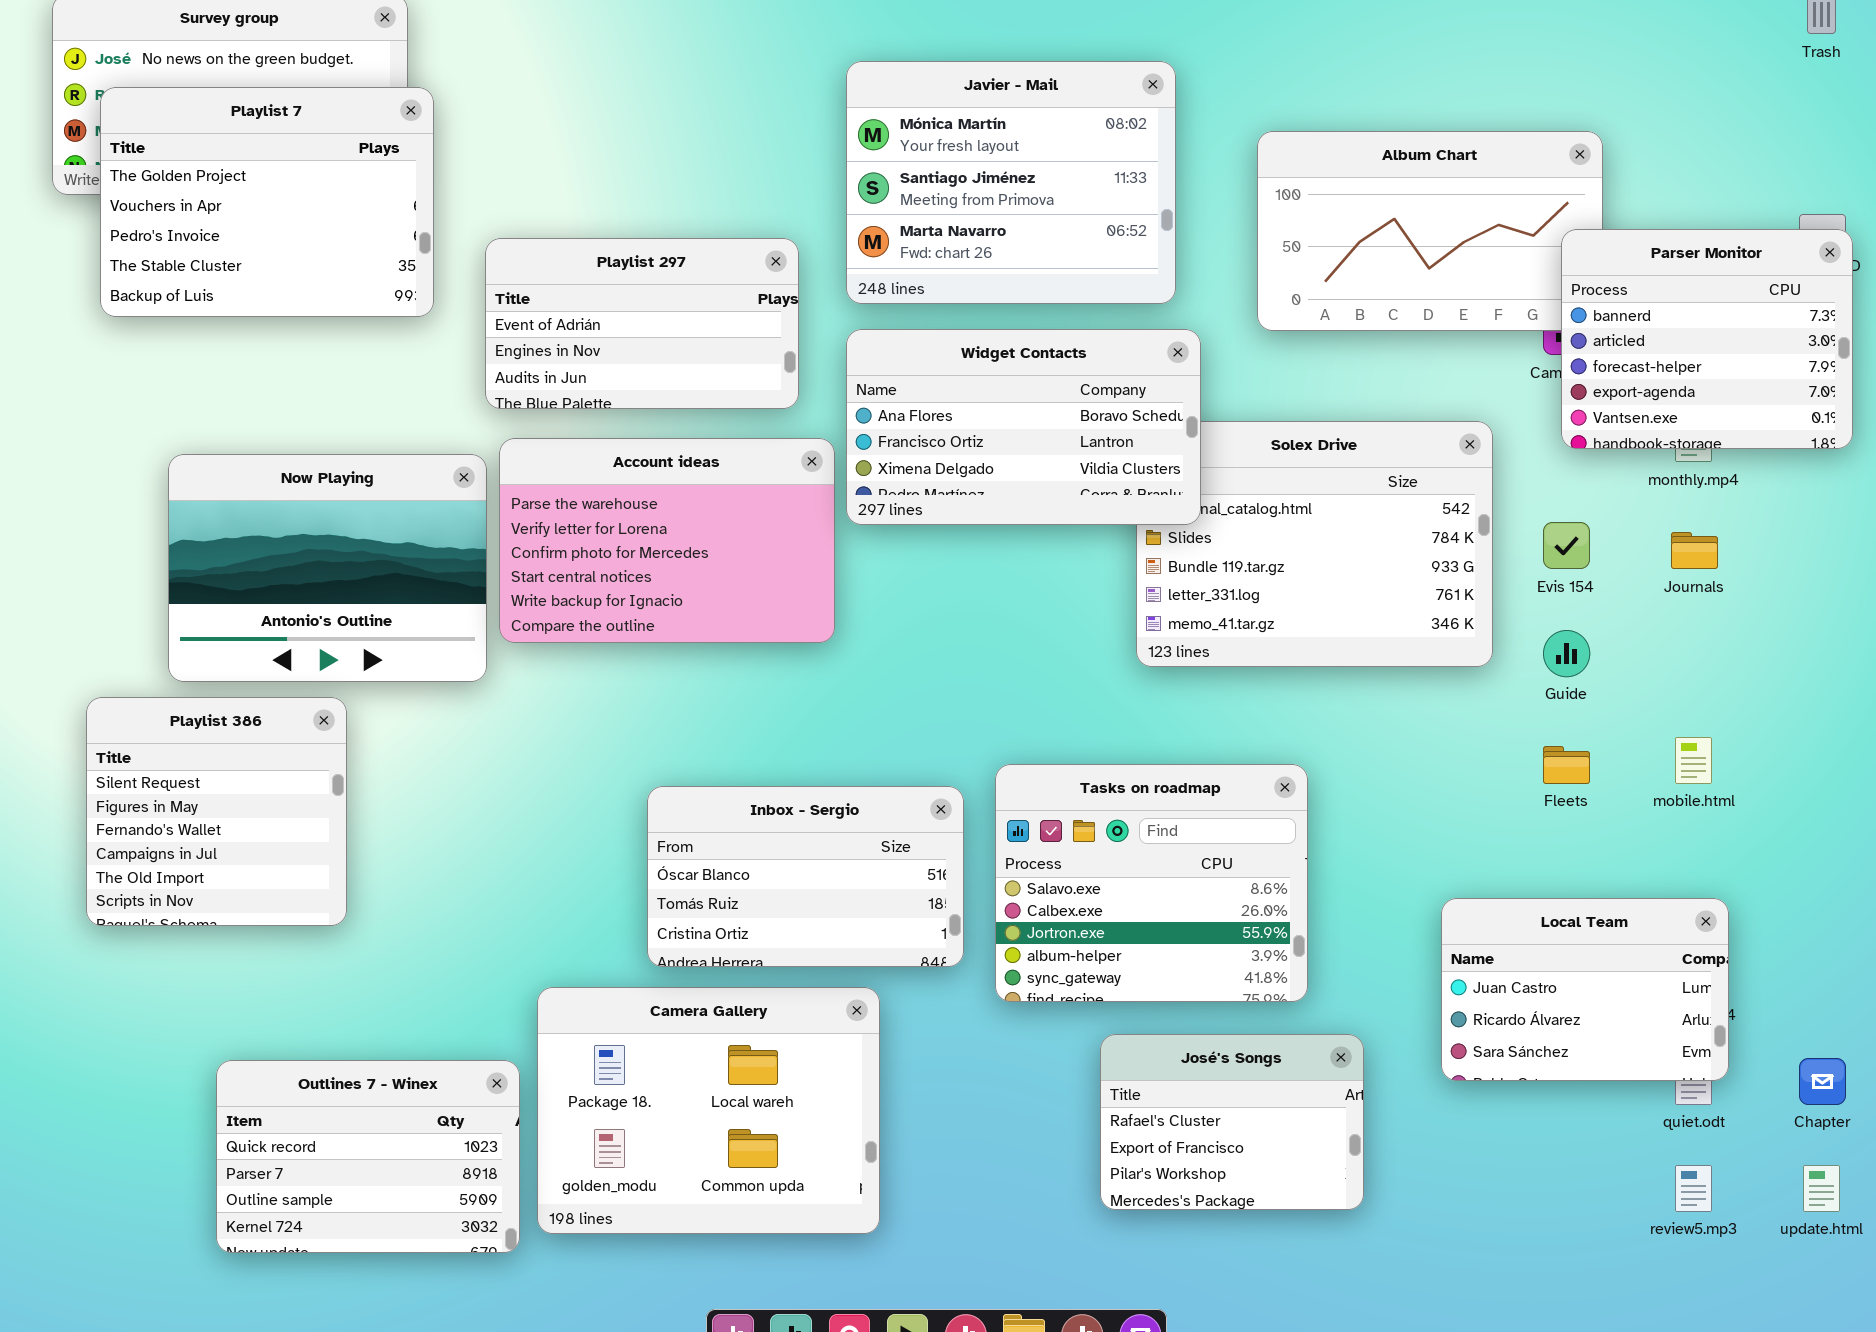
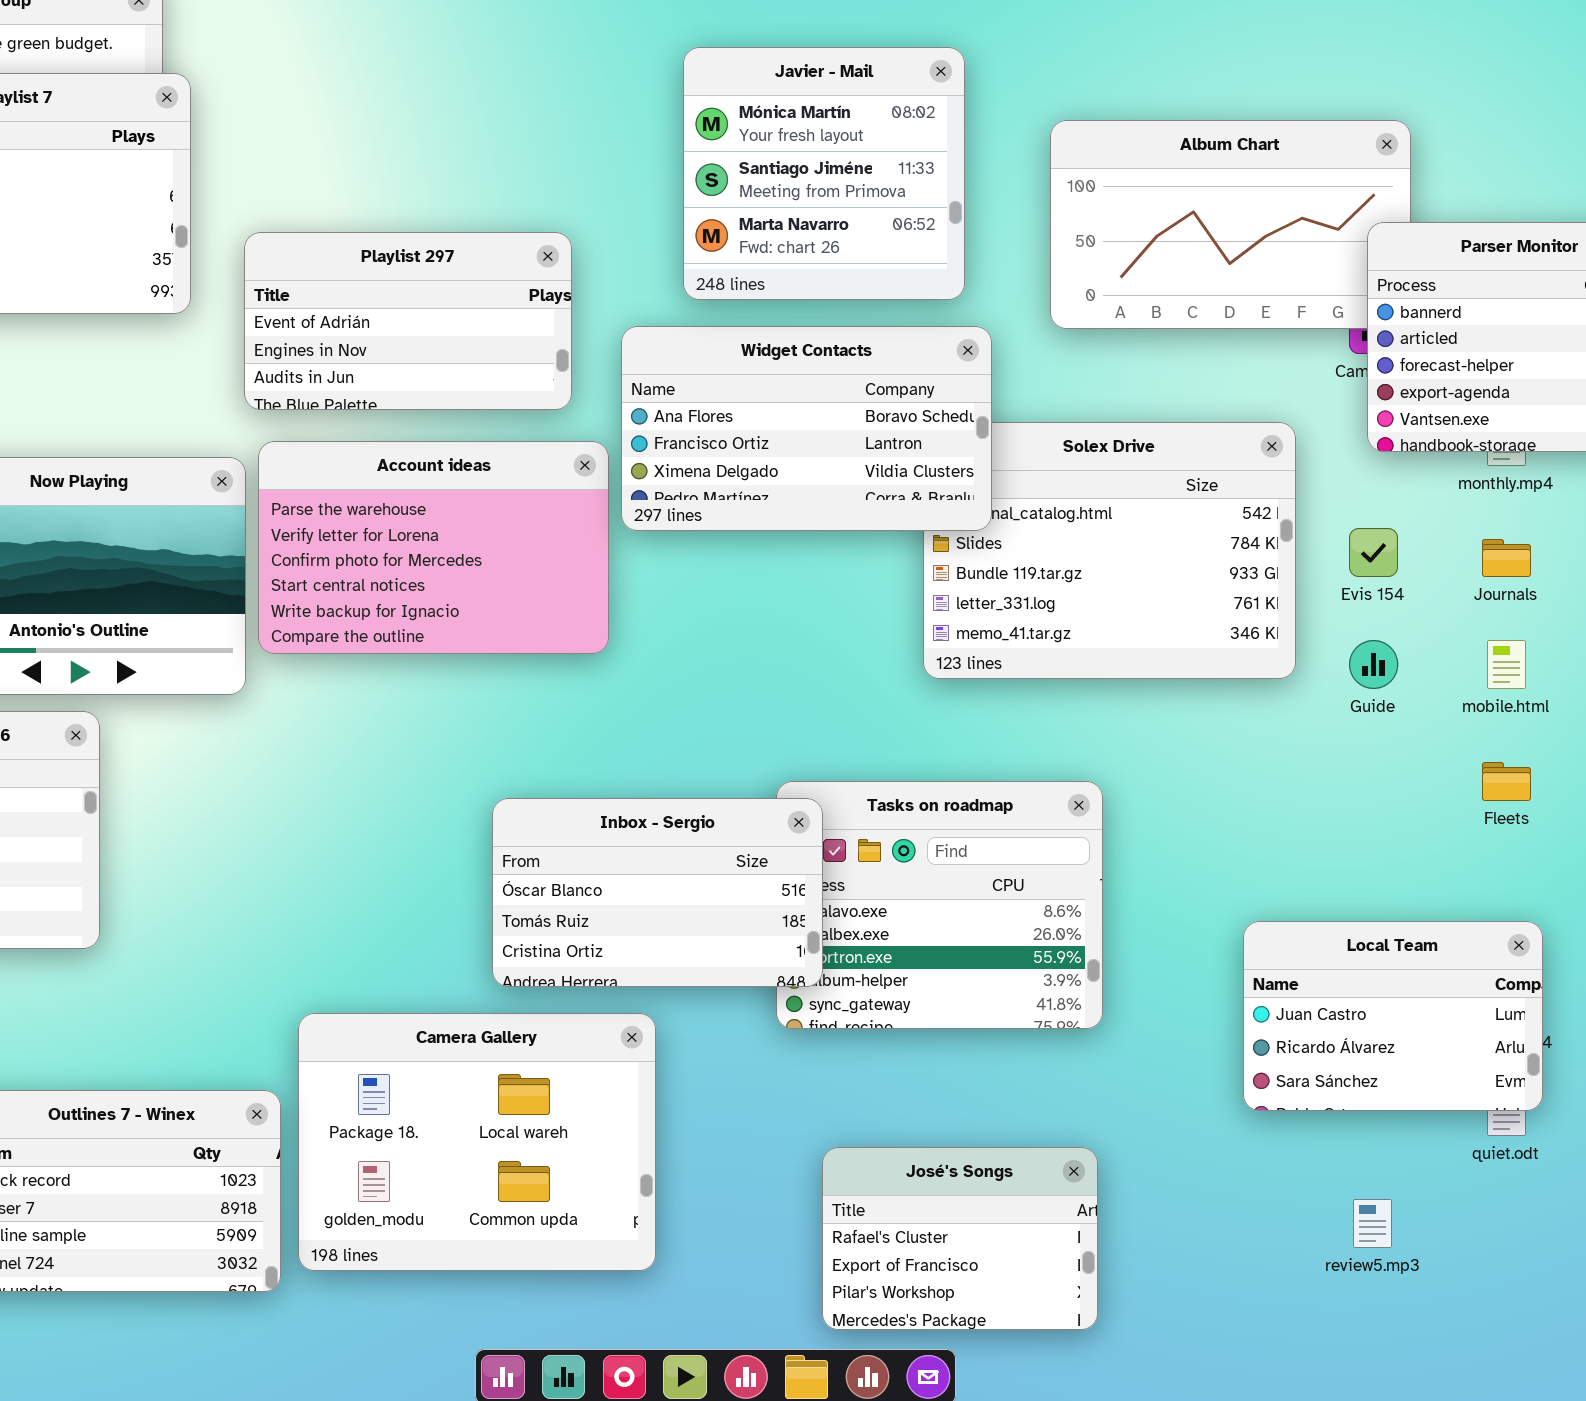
Javier - Mail: [846,61,1176,304] -> [683,47,965,300], resized
mobile.html: [1675,737,1712,784] -> [1487,640,1526,689], moved
Fleets: [1543,746,1590,784] -> [1482,762,1531,801], moved
Inbox - Sergio: [647,786,964,967] -> [492,798,823,987], moved
José's Songs: [1100,1034,1364,1210] -> [822,1147,1098,1330], moved
review5.mp3: [1675,1165,1712,1212] -> [1353,1199,1392,1248], moved

